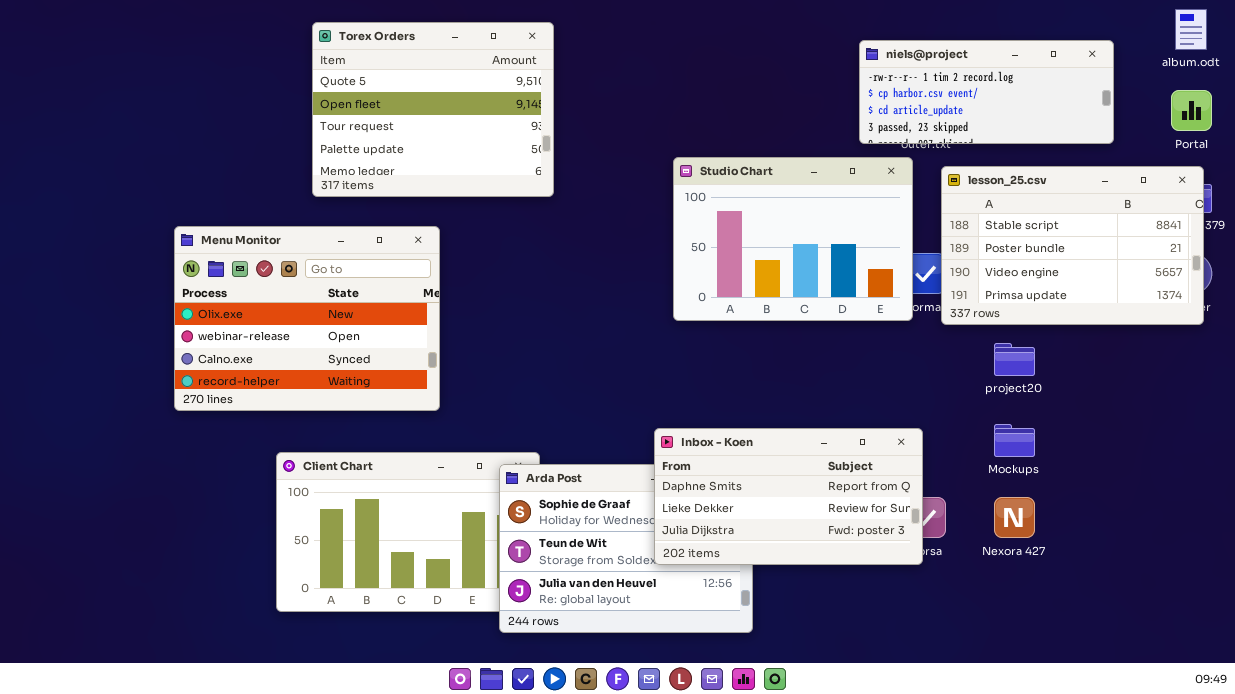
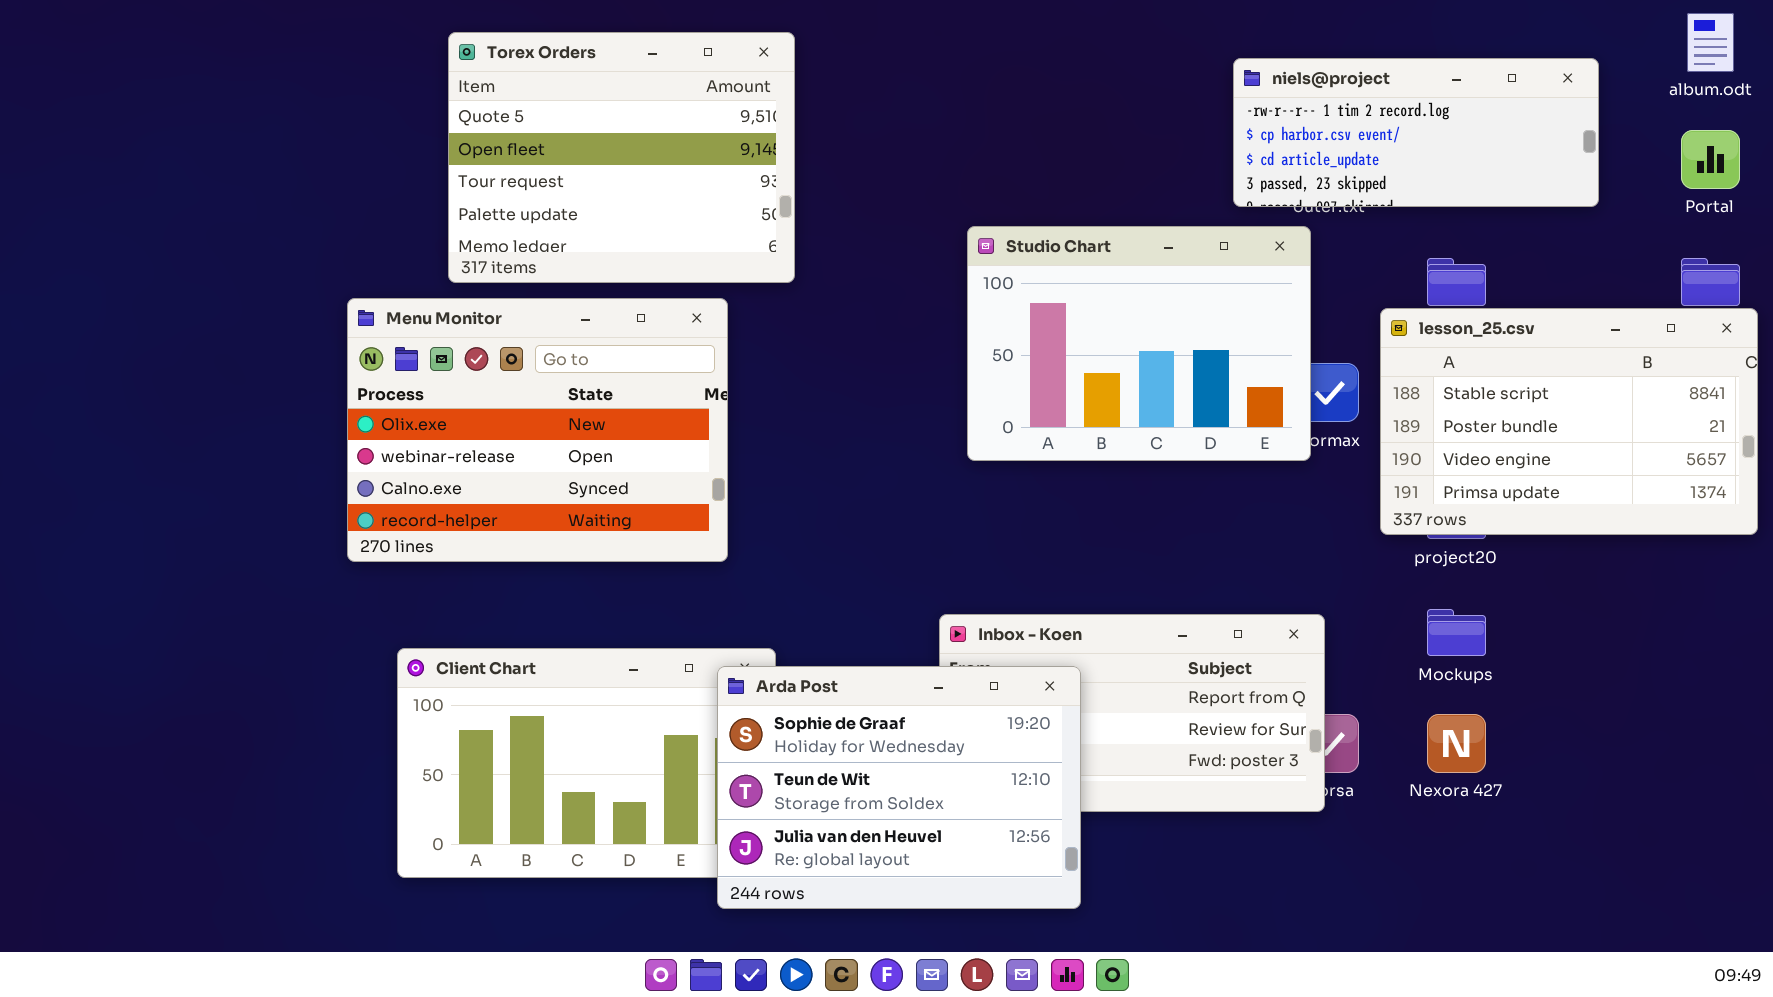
lesson_25.csv: [941,166,1204,325] -> [1380,308,1758,535], moved
Menu Monitor: [174,226,440,411] -> [347,298,728,562], moved
Arda Post: [499,464,753,633] -> [717,666,1081,909], raised

